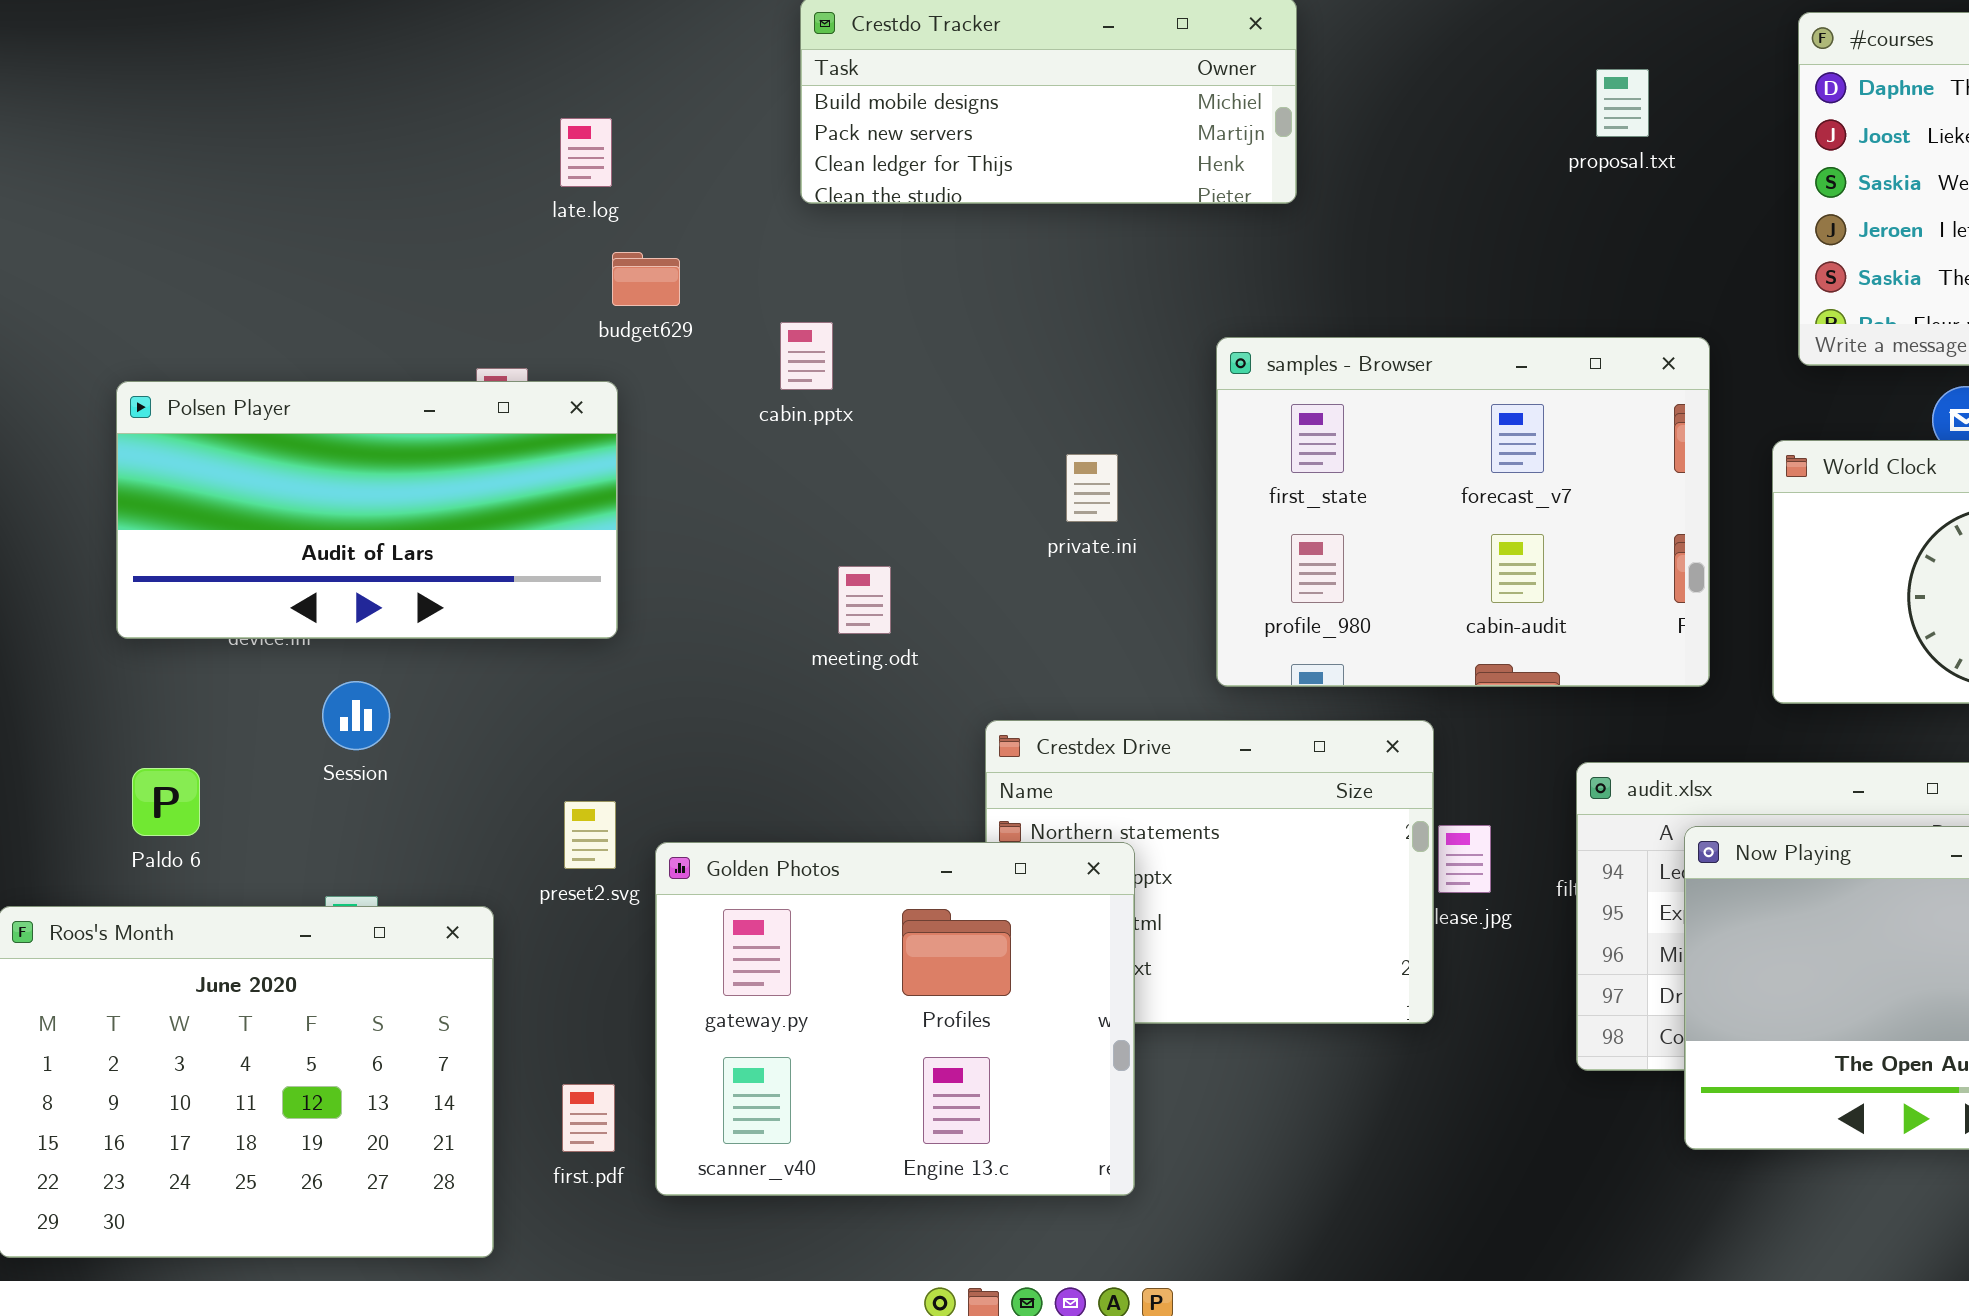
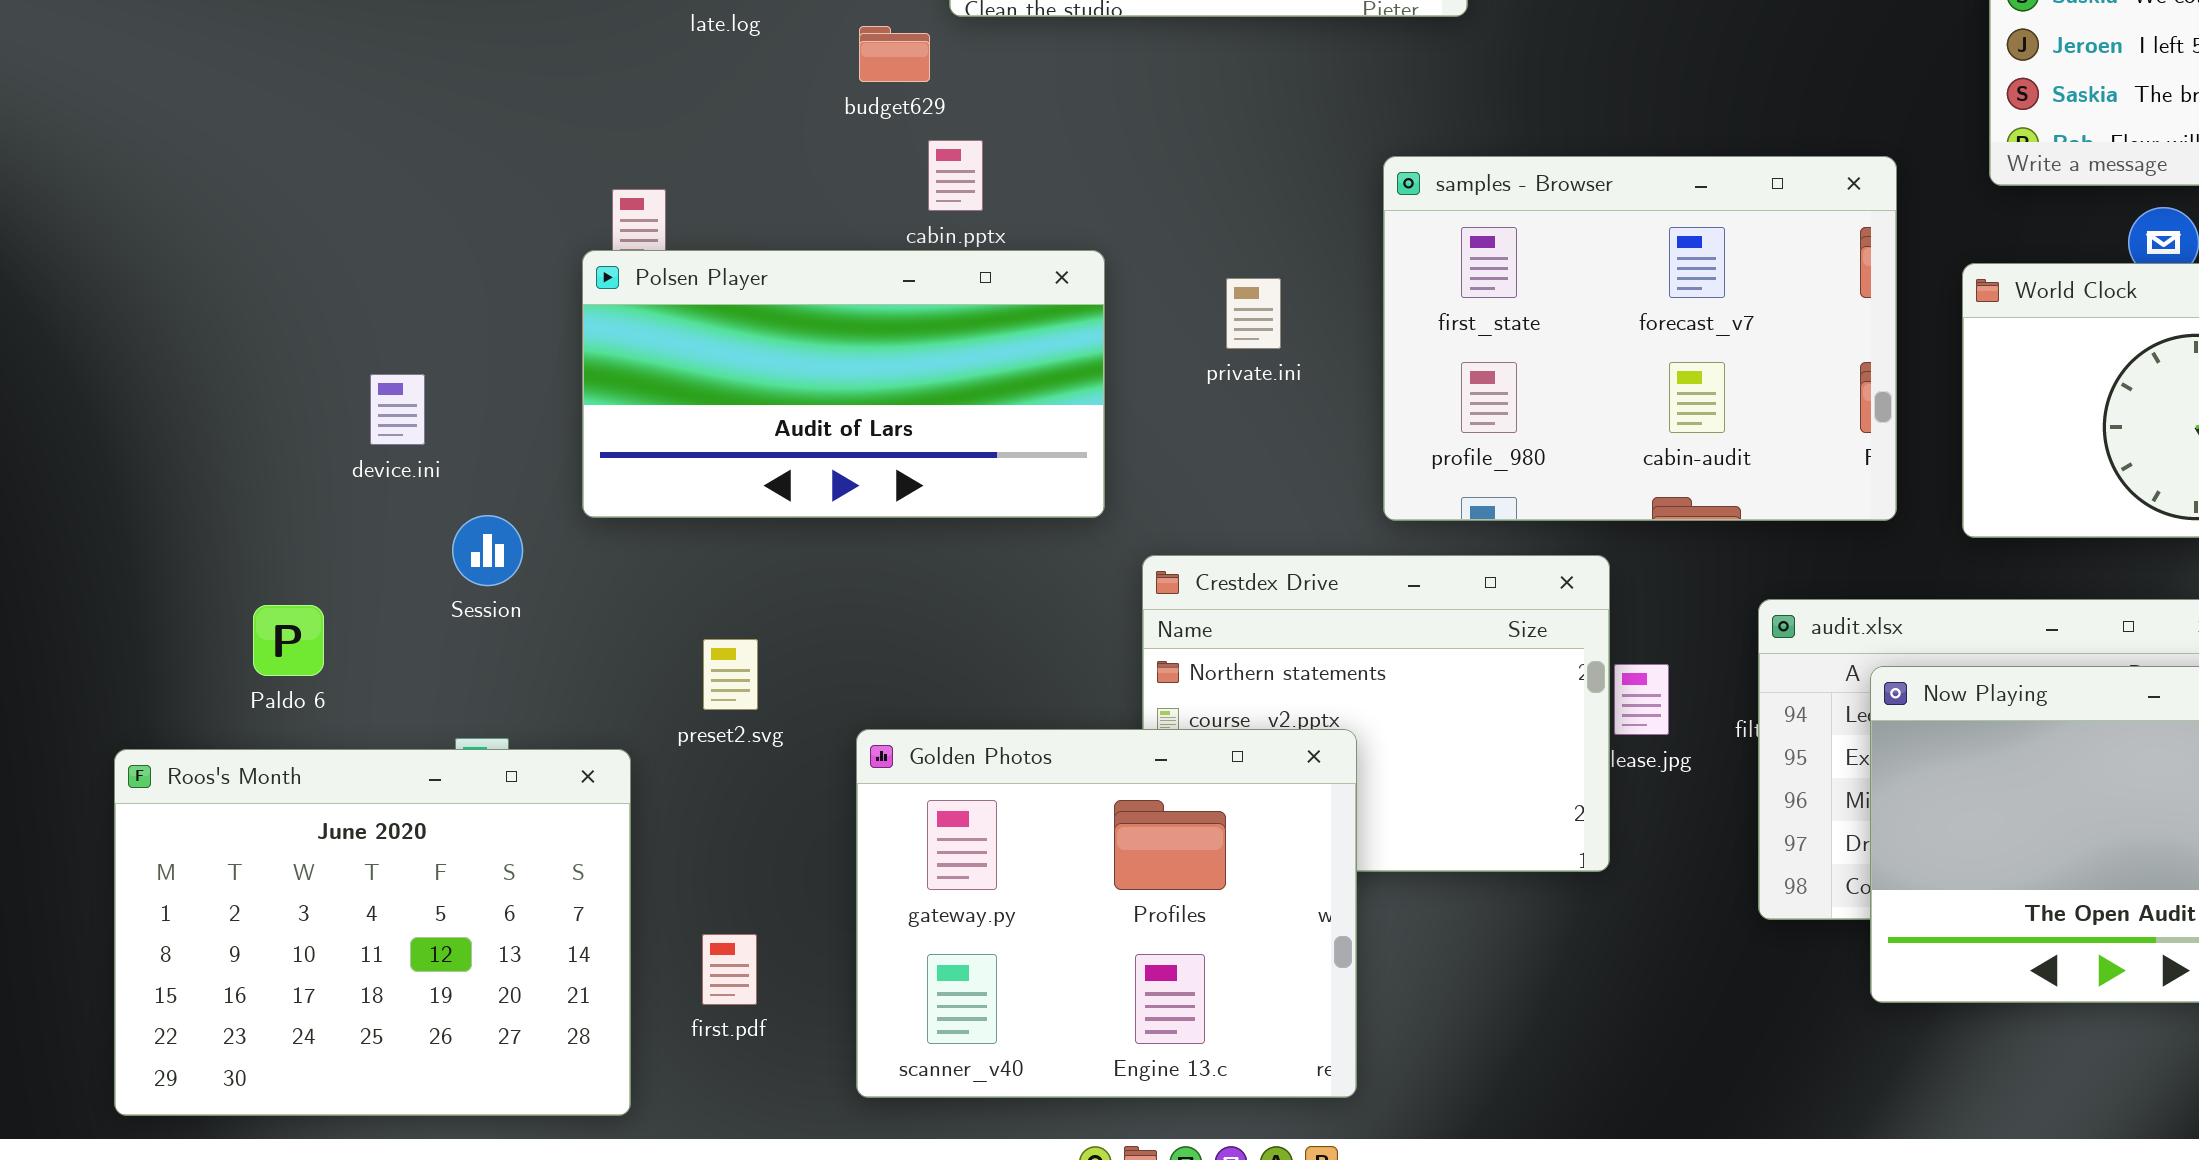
budget629: [612,252,680,306] -> [859,26,930,82], moved
Polsen Player: [116,381,618,639] -> [582,250,1105,518], moved
Golden Photos: [655,842,1135,1196] -> [856,729,1357,1098], moved

